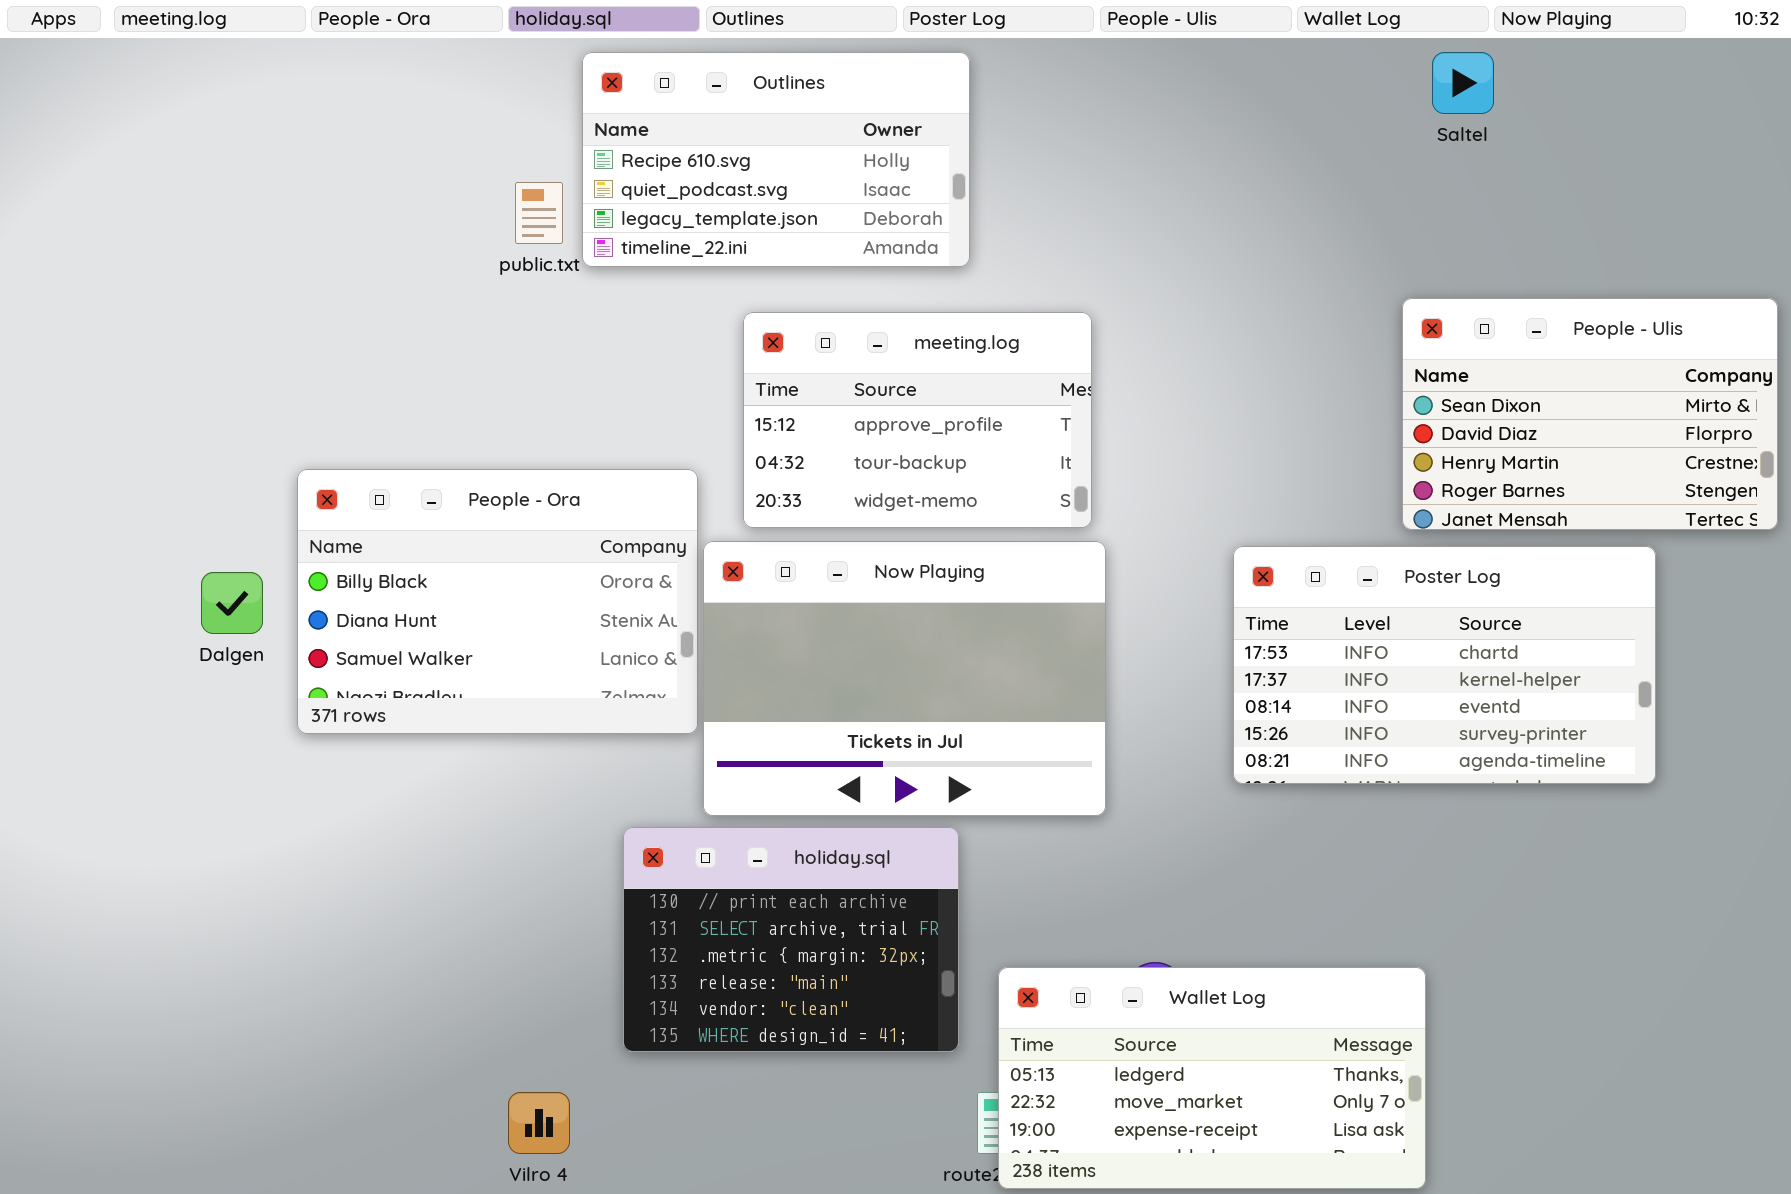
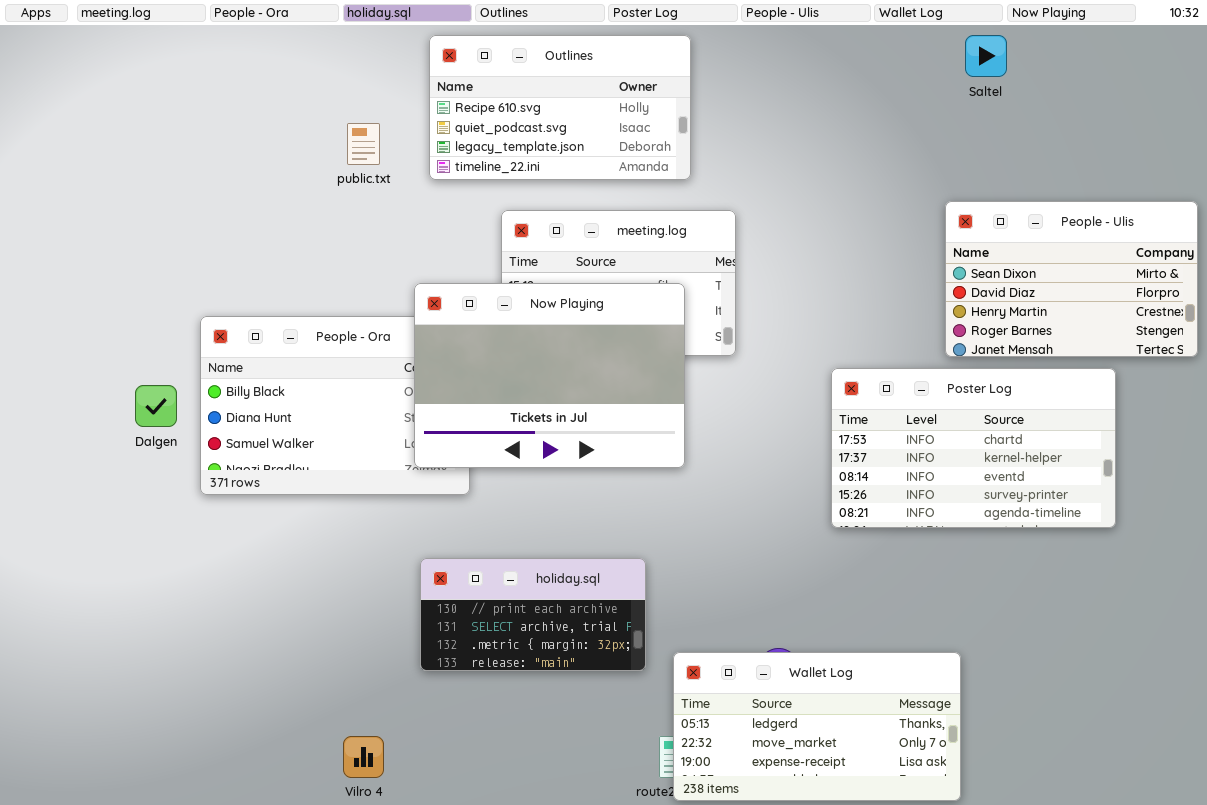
Outlines: [582,52,970,267] -> [429,35,691,180], moved
Now Playing: [703,541,1106,816] -> [414,283,685,468], moved
holiday.sql: [623,827,959,1052] -> [420,558,646,671], resized

